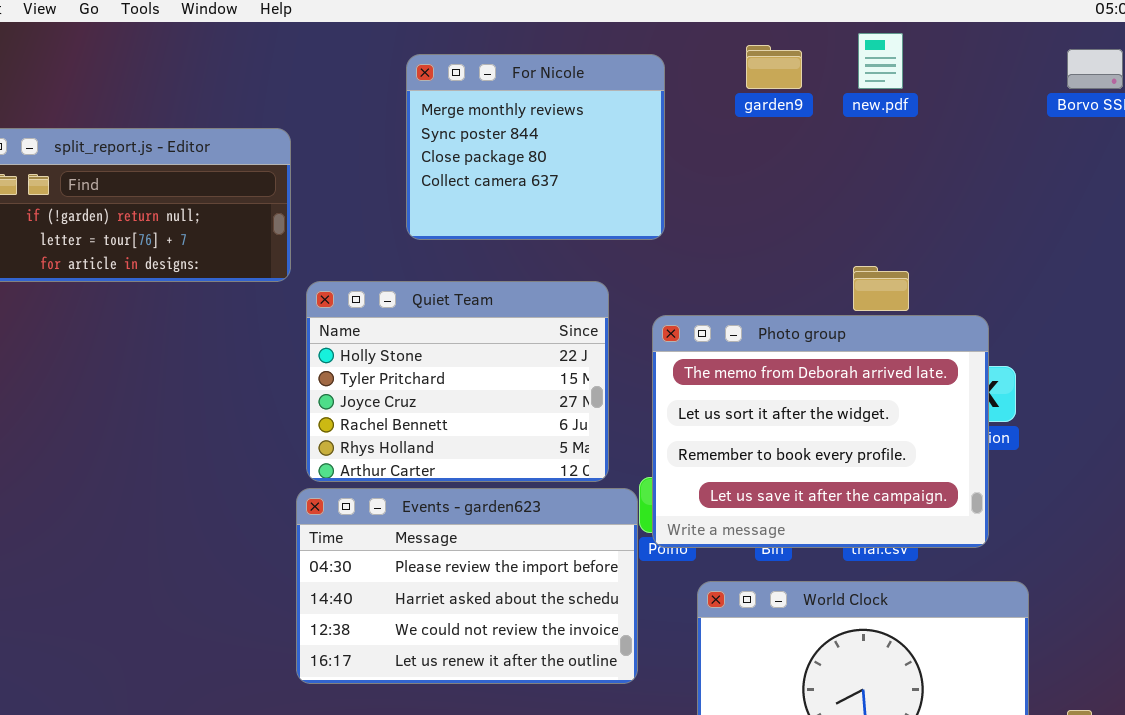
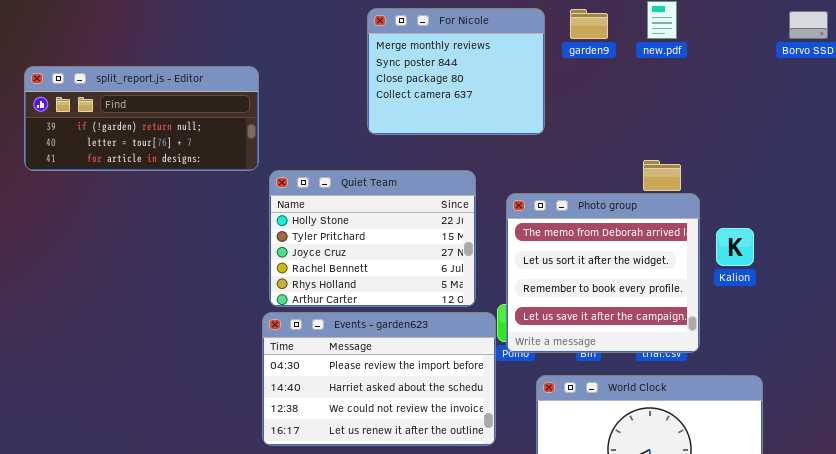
For Nicole: [406,54,665,240] -> [367,8,545,135], moved
Photo group: [652,315,989,548] -> [506,193,700,353], resized

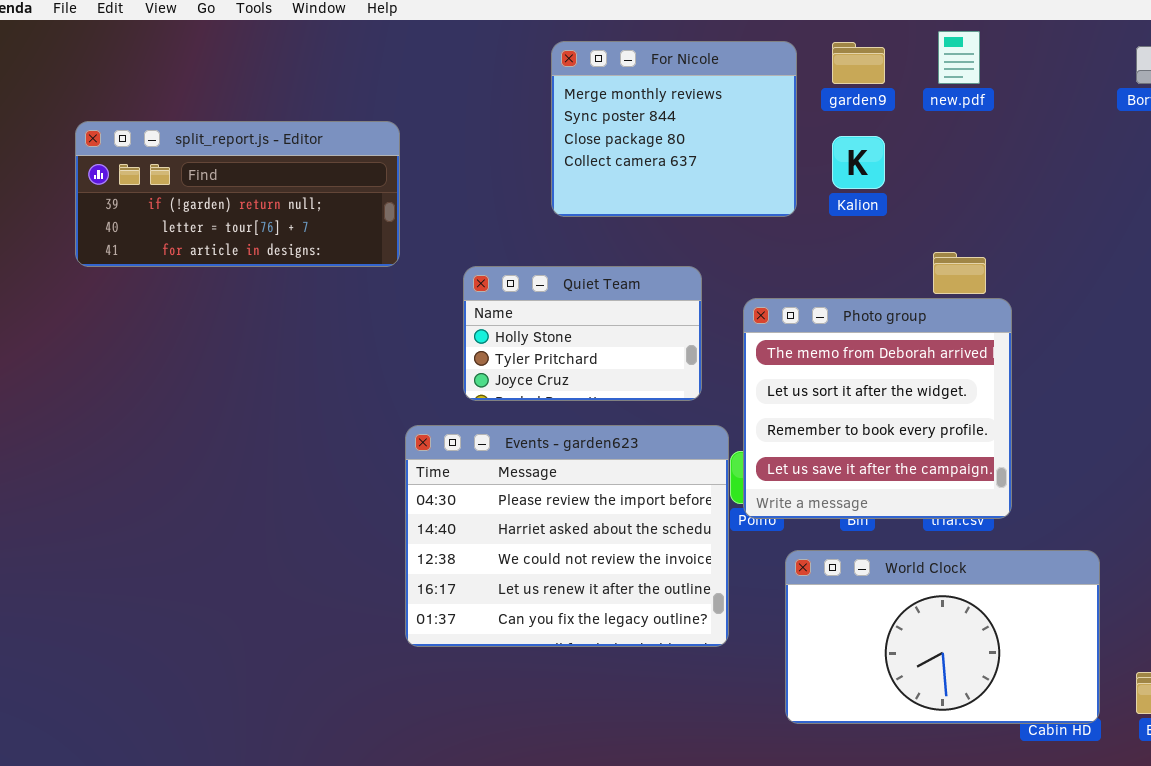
Quiet Team: [269,170,476,307] -> [463,266,702,401], resized
Kalion: [716,228,754,266] -> [832,136,885,189], moved
Events - garden623: [262,312,496,446] -> [405,425,729,647], resized

